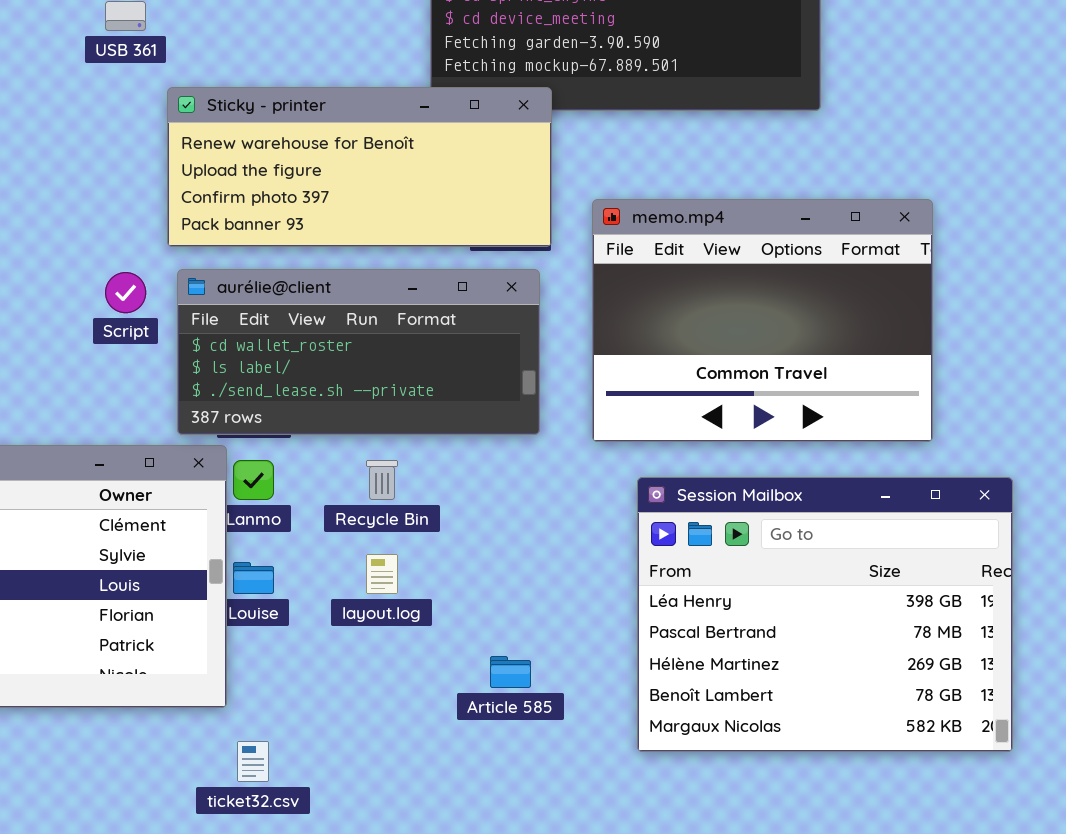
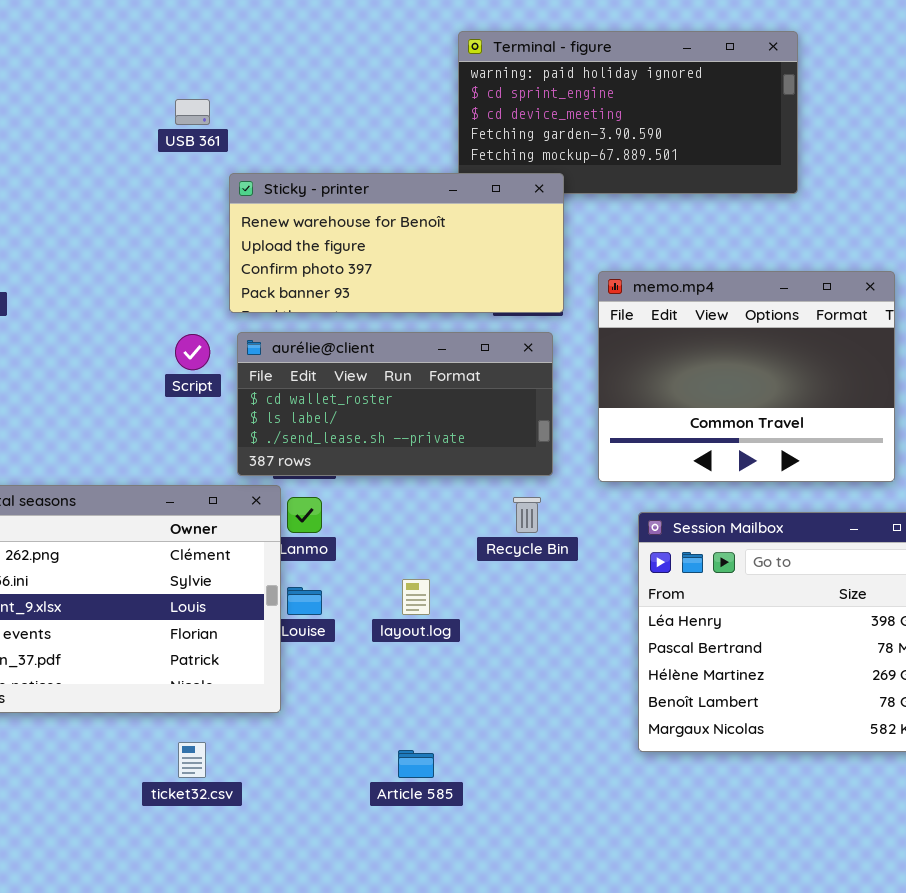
Recycle Bin: [366,460,398,500] -> [513,497,541,533], moved
Article 585: [490,656,531,688] -> [398,750,434,778], moved
ticket32.csv: [237,741,269,782] -> [178,742,206,778], moved

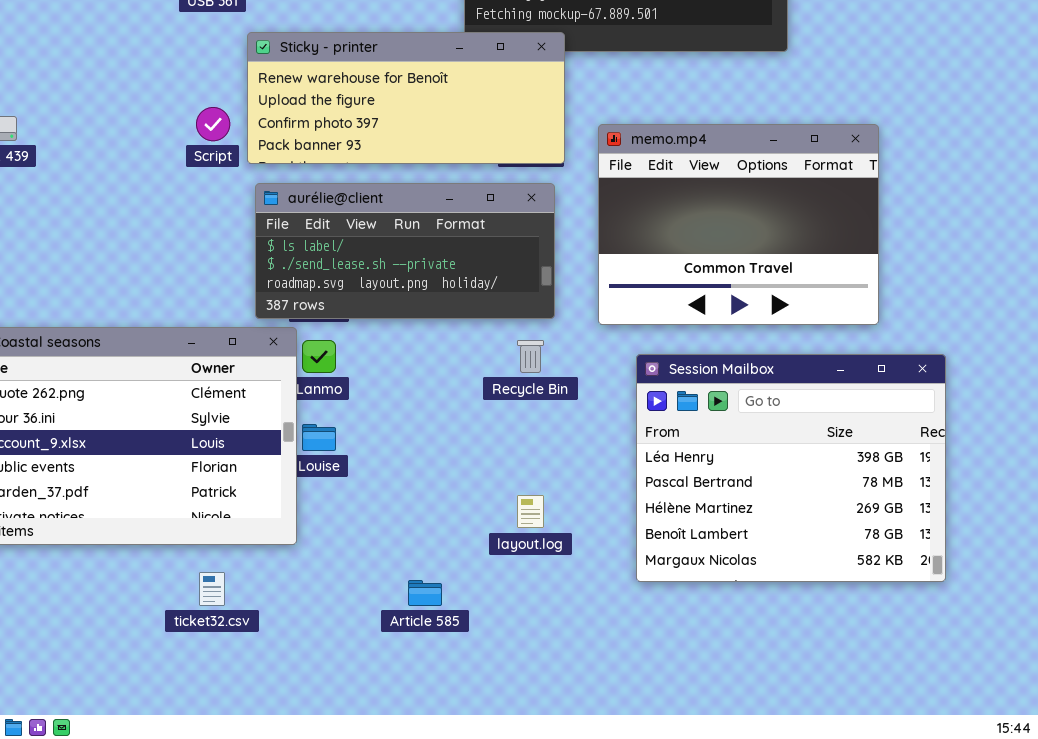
aurélie@client: [237,332,553,476] -> [255,183,555,319], scrolled down 1 row
Script: [175,334,210,370] -> [196,107,230,141], moved
layout.log: [402,579,430,615] -> [517,495,544,528], moved

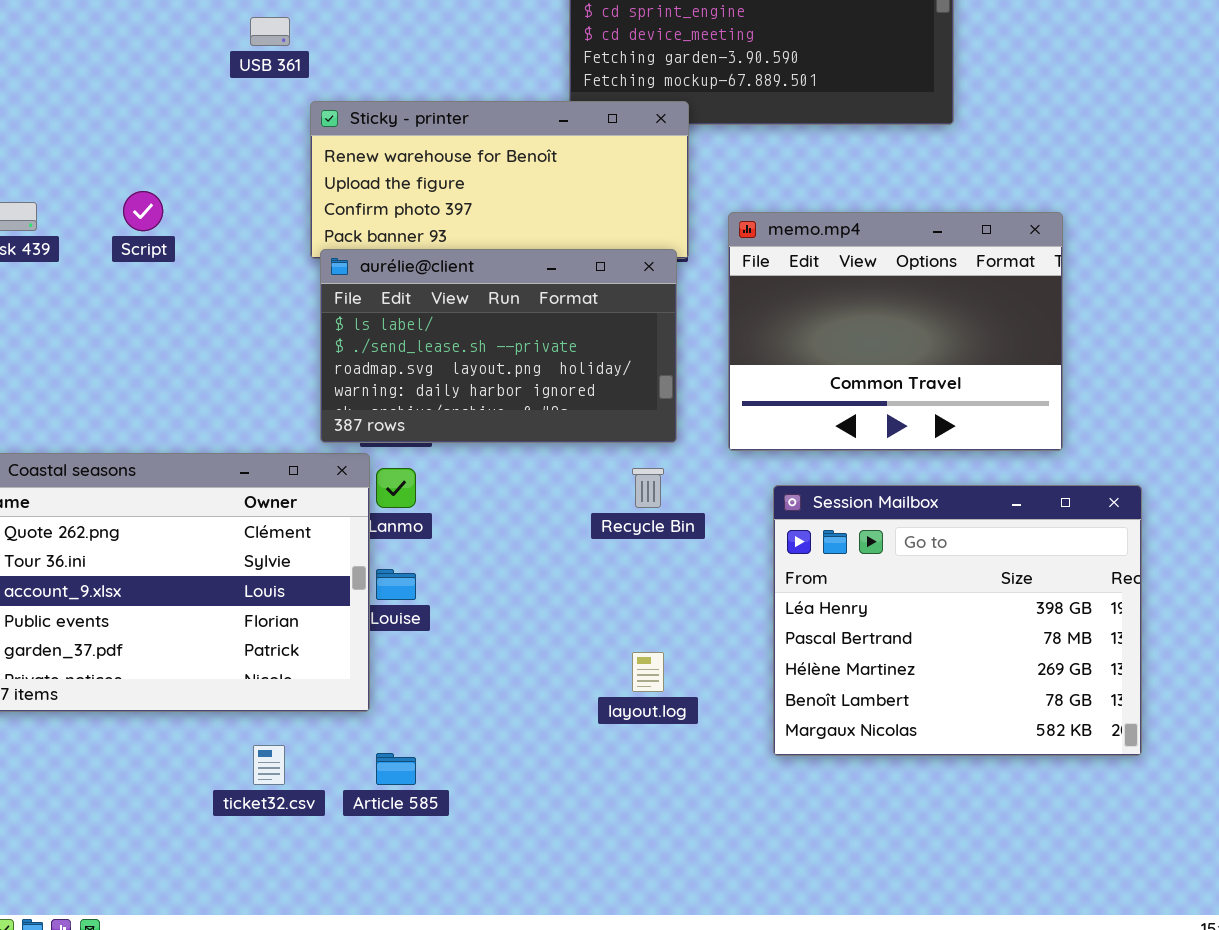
Script: [196,107,230,141] -> [123,191,163,231], moved
aurélie@client: [255,183,555,319] -> [320,249,677,443], resized
Article 585: [408,580,442,606] -> [376,753,416,785], moved

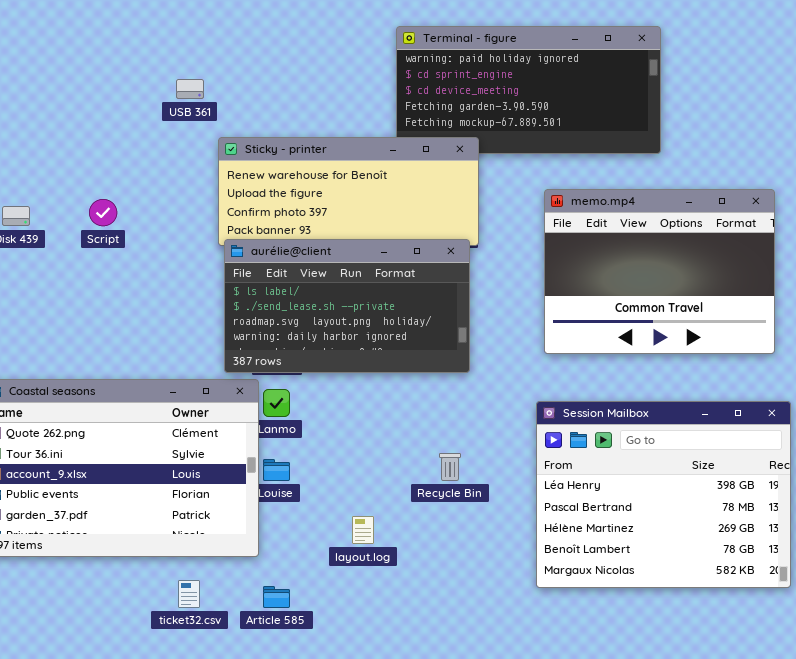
memo.mp4: [728,212,1063,451] -> [544,189,775,354], moved
Recycle Bin: [632,468,664,508] -> [439,453,461,481], moved
layout.log: [632,652,664,692] -> [352,516,374,544], moved

